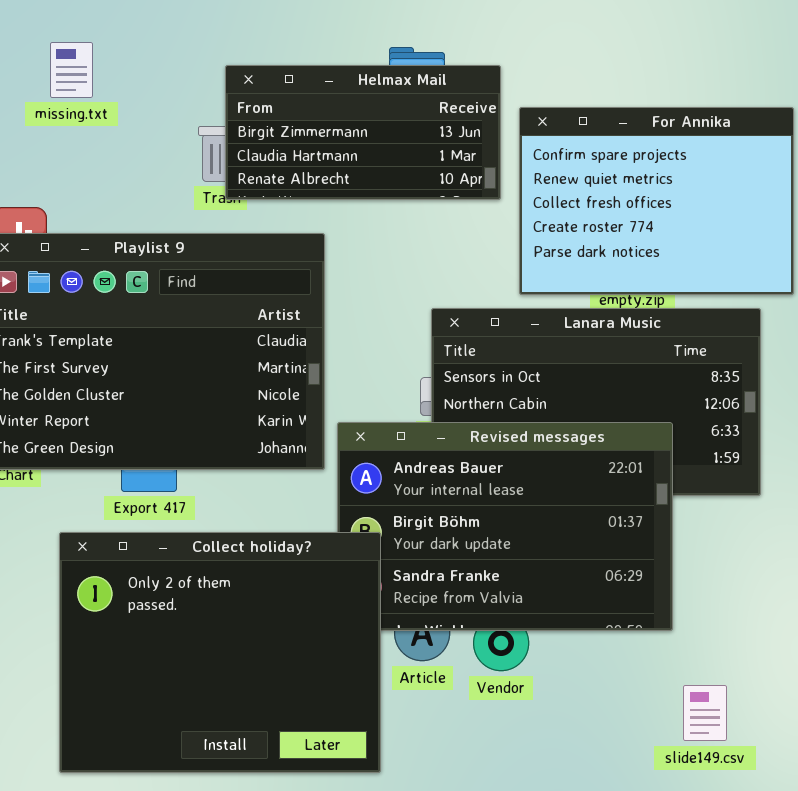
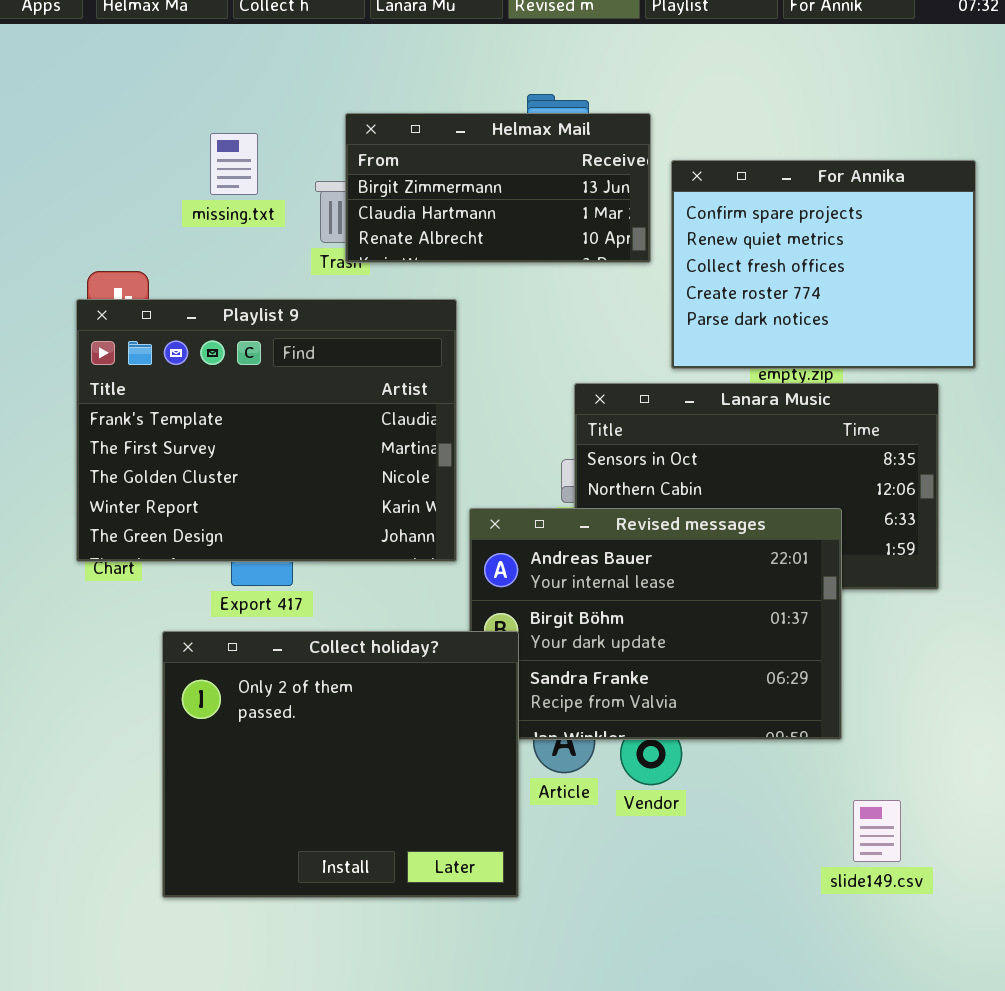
missing.txt: [50,42,93,98] -> [210,133,258,195], moved

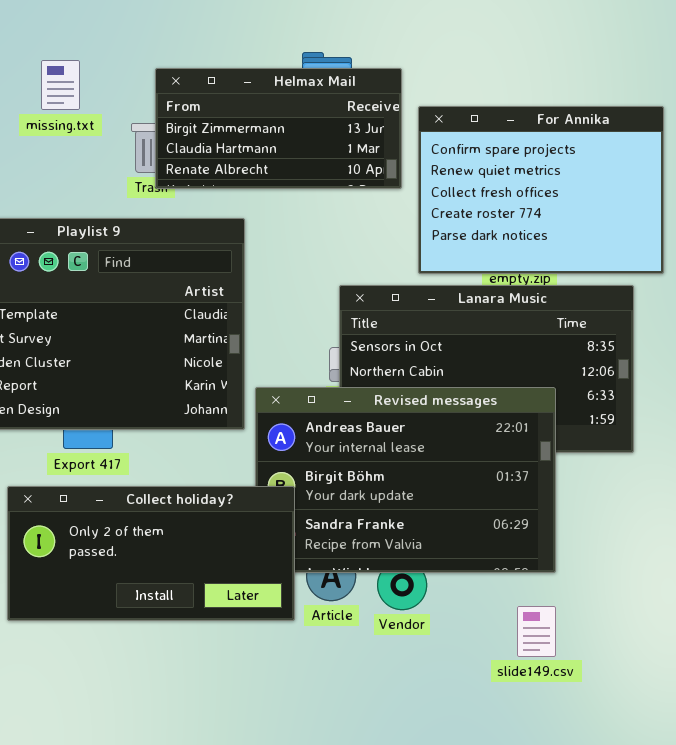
missing.txt: [210,133,258,195] -> [41,60,80,110], moved
Collect holiday?: [162,631,519,898] -> [7,486,295,621], resized
slide149.csv: [853,800,901,862] -> [517,606,556,657], moved

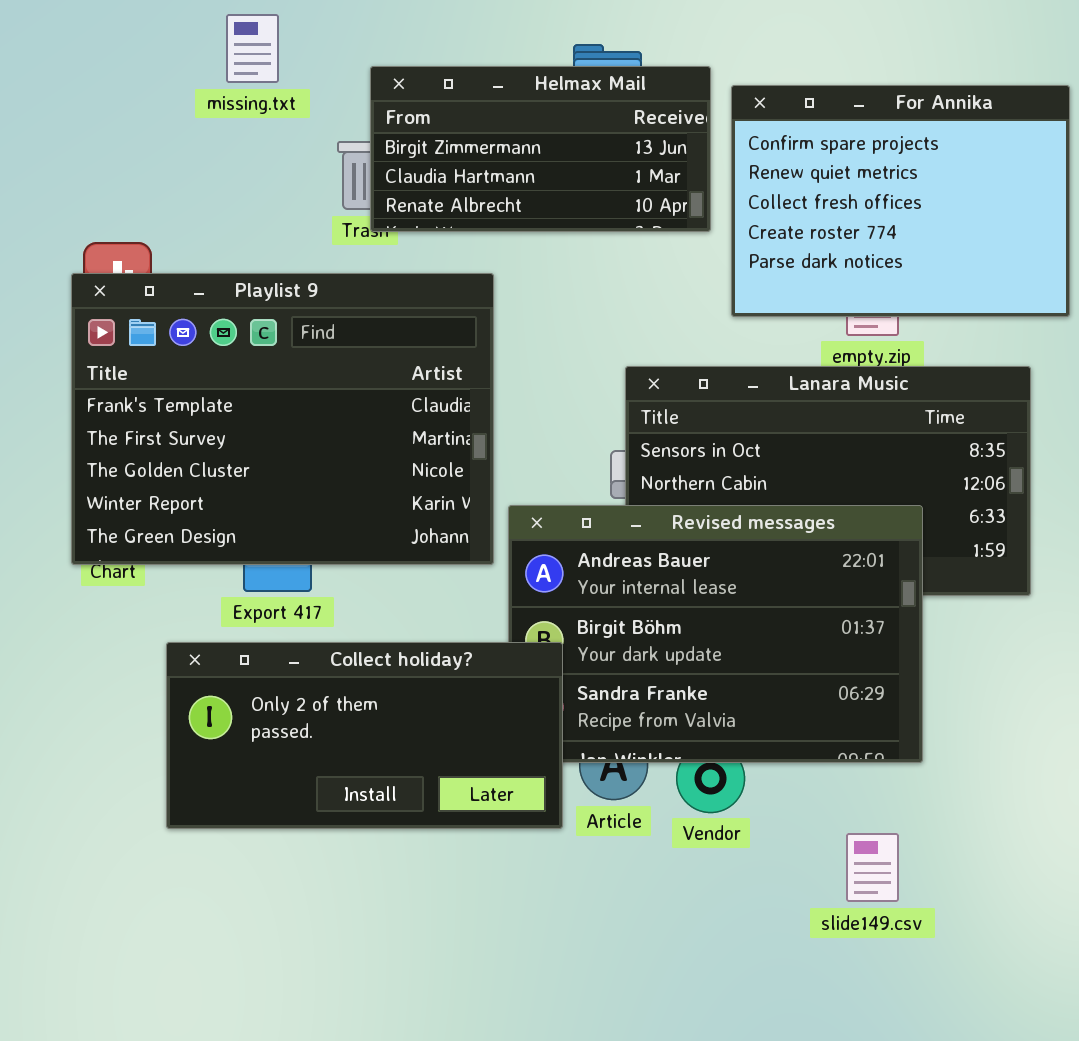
missing.txt: [41,60,80,110] -> [226,14,279,83], moved
For Annika: [418,106,664,274] -> [731,85,1070,317], moved
slide149.csv: [517,606,556,657] -> [846,833,899,902], moved

